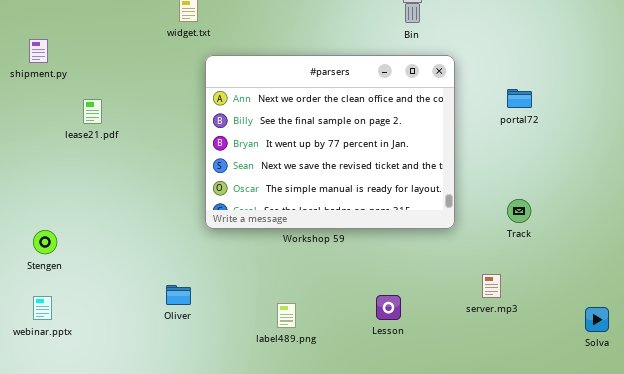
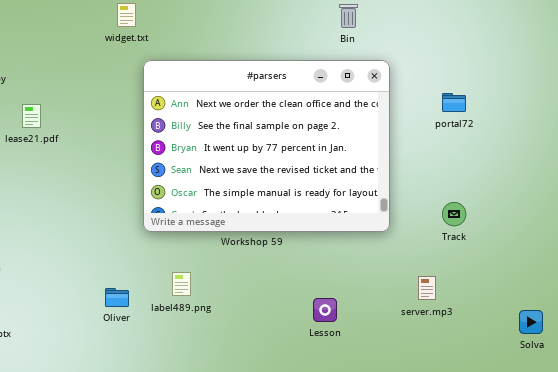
label489.png: [277,303,296,328] -> [172,272,191,296], moved

